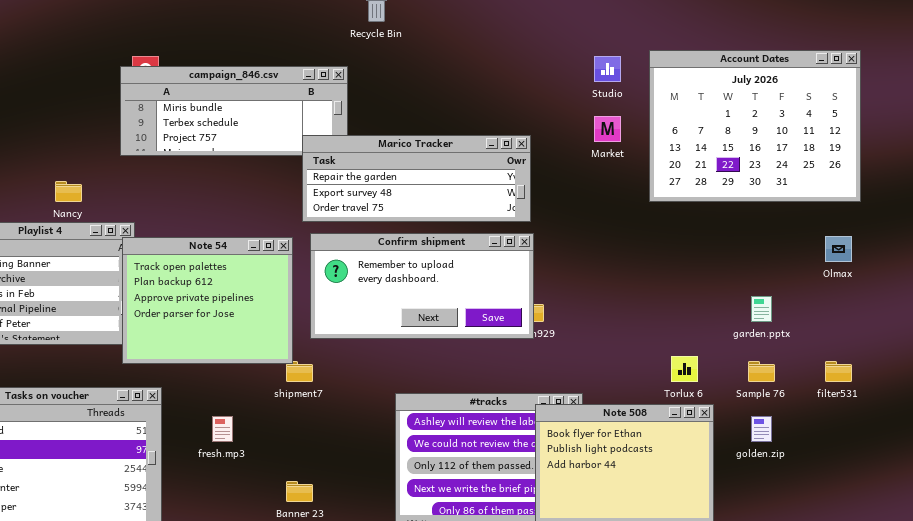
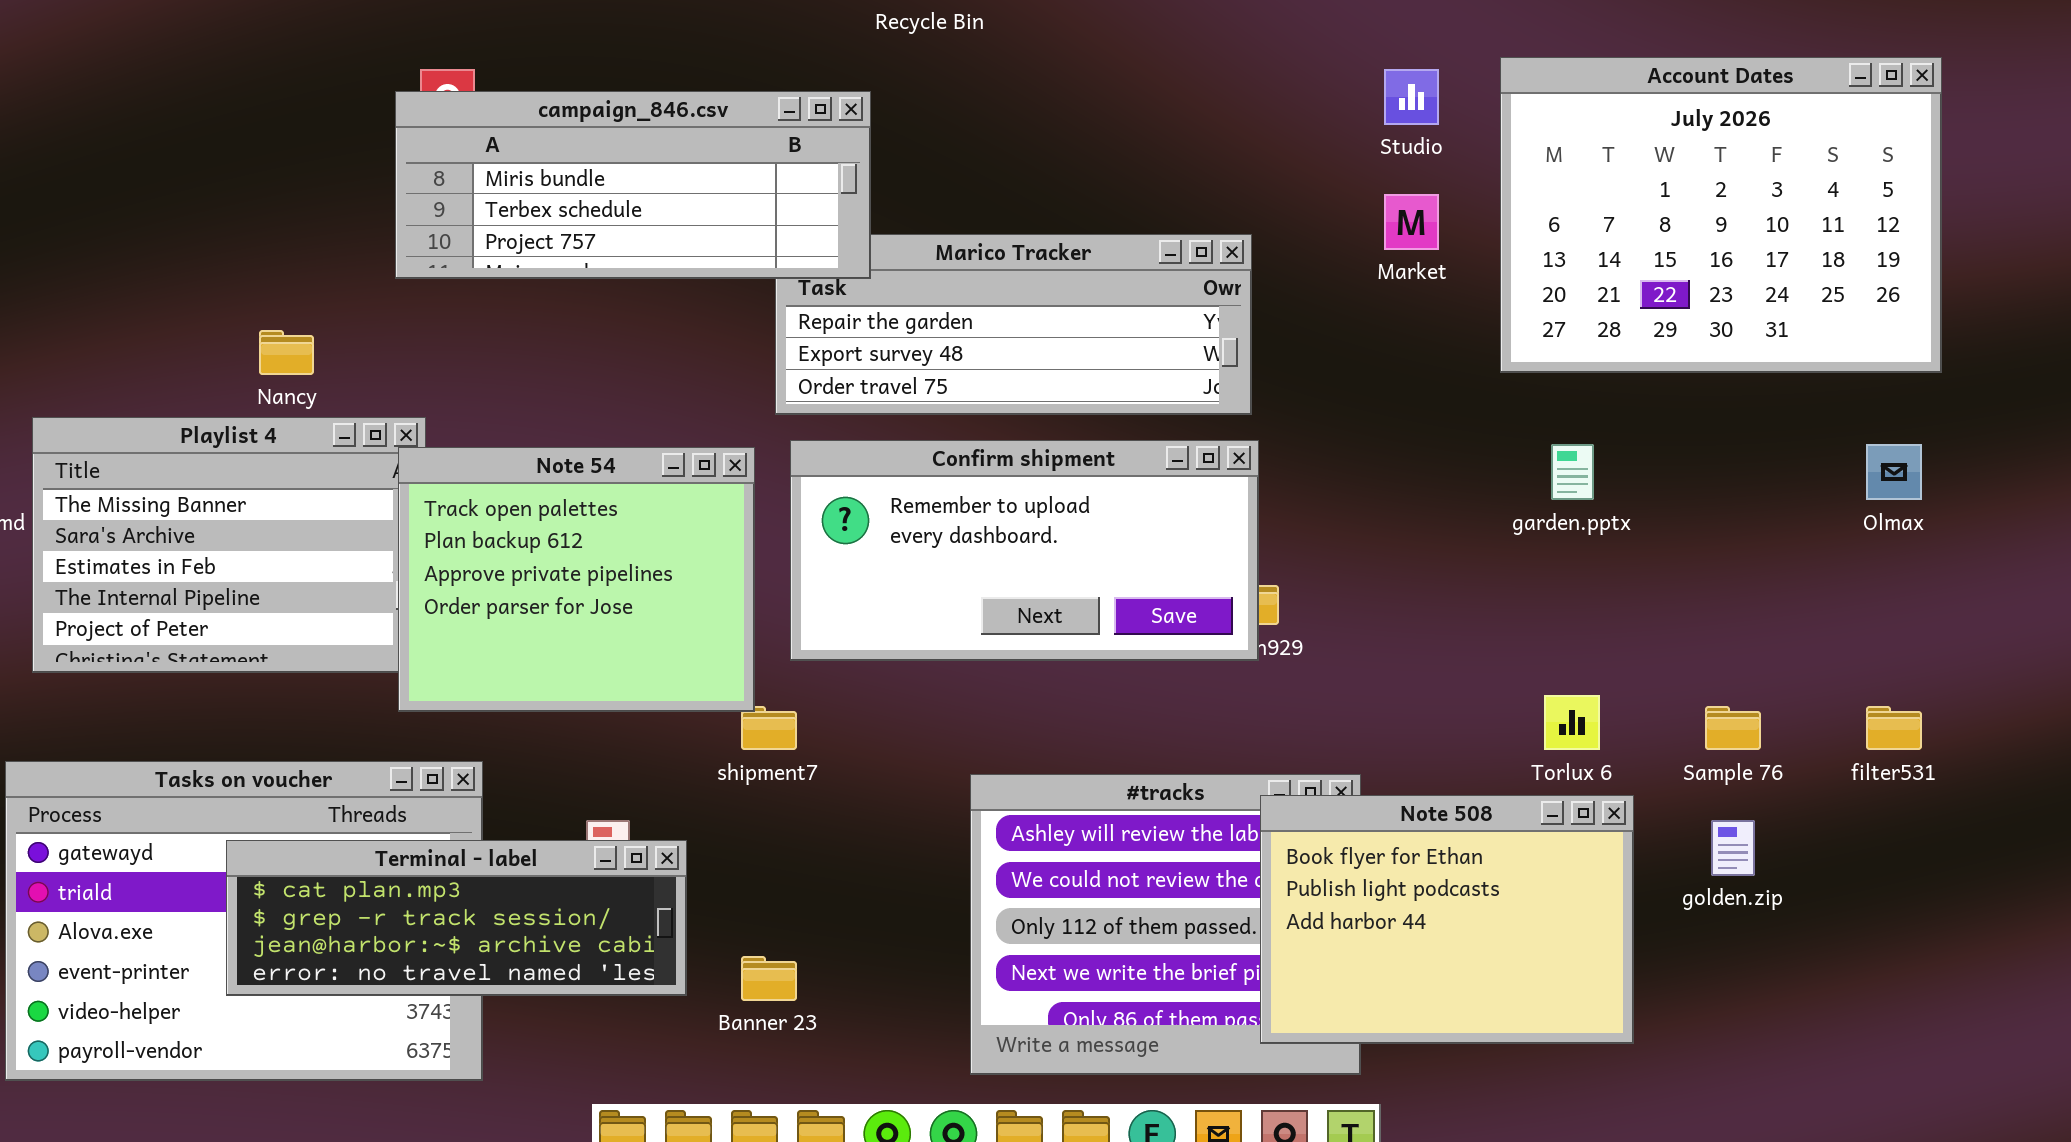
campaign_846.csv: [120,66,348,156] -> [395,91,871,279], raised
garden.pptx: [751,296,772,322] -> [1551,444,1594,500], moved
Terminal - label: none -> [226,840,687,996], opened

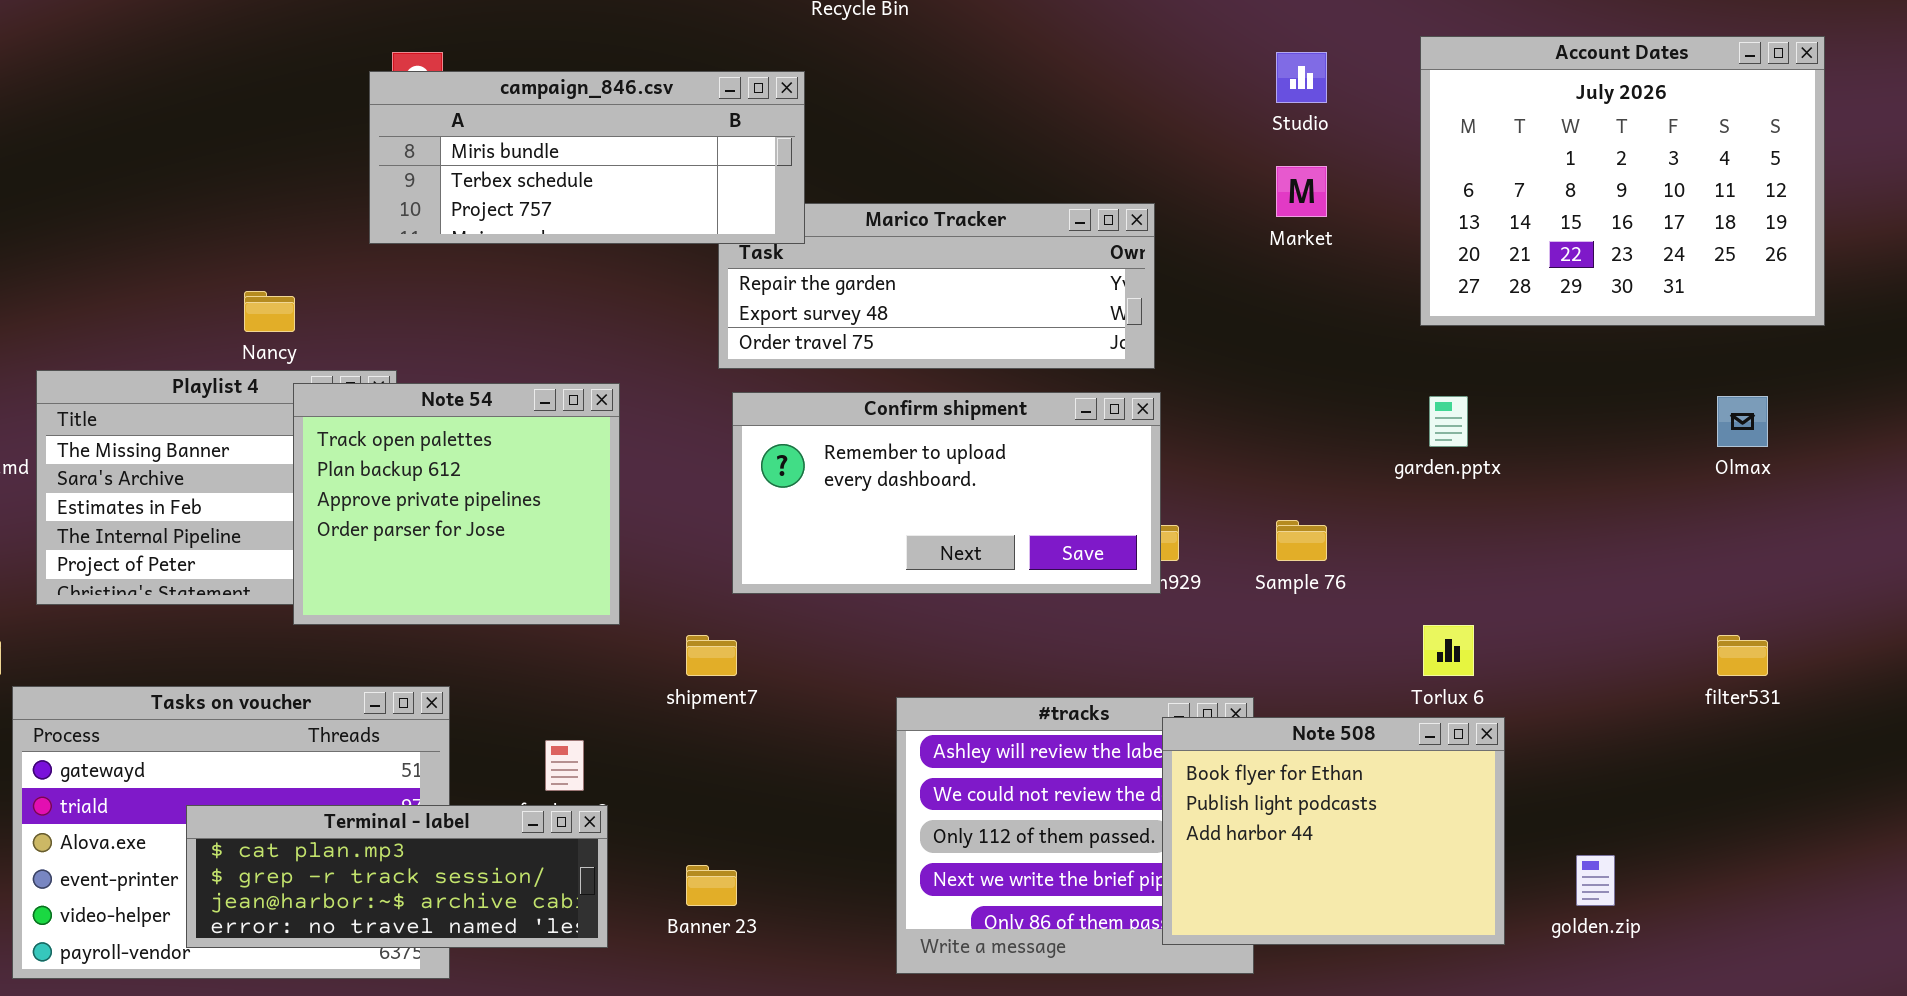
Account Dates: [1500,57,1942,373] -> [1420,36,1825,326], moved
Note 54: [398,447,755,712] -> [293,383,620,625], moved
Sample 76: [1705,706,1761,750] -> [1276,520,1327,561], moved
golden.zip: [1711,820,1755,876] -> [1576,855,1615,906], moved
Terminal - label: [226,840,687,996] -> [186,805,608,948], moved

